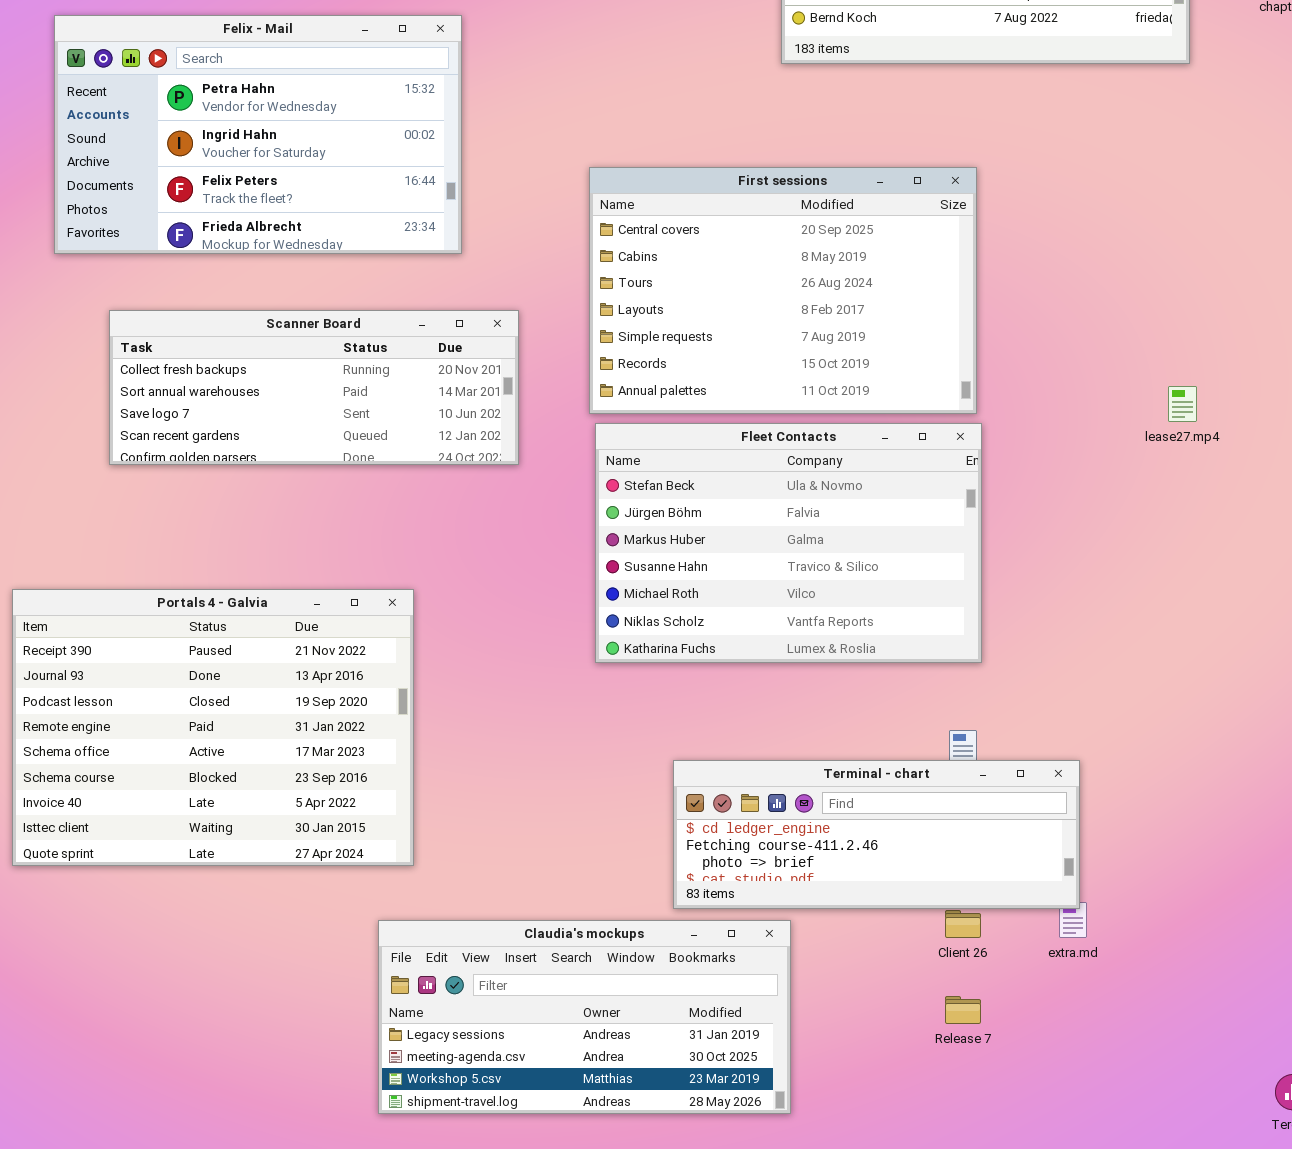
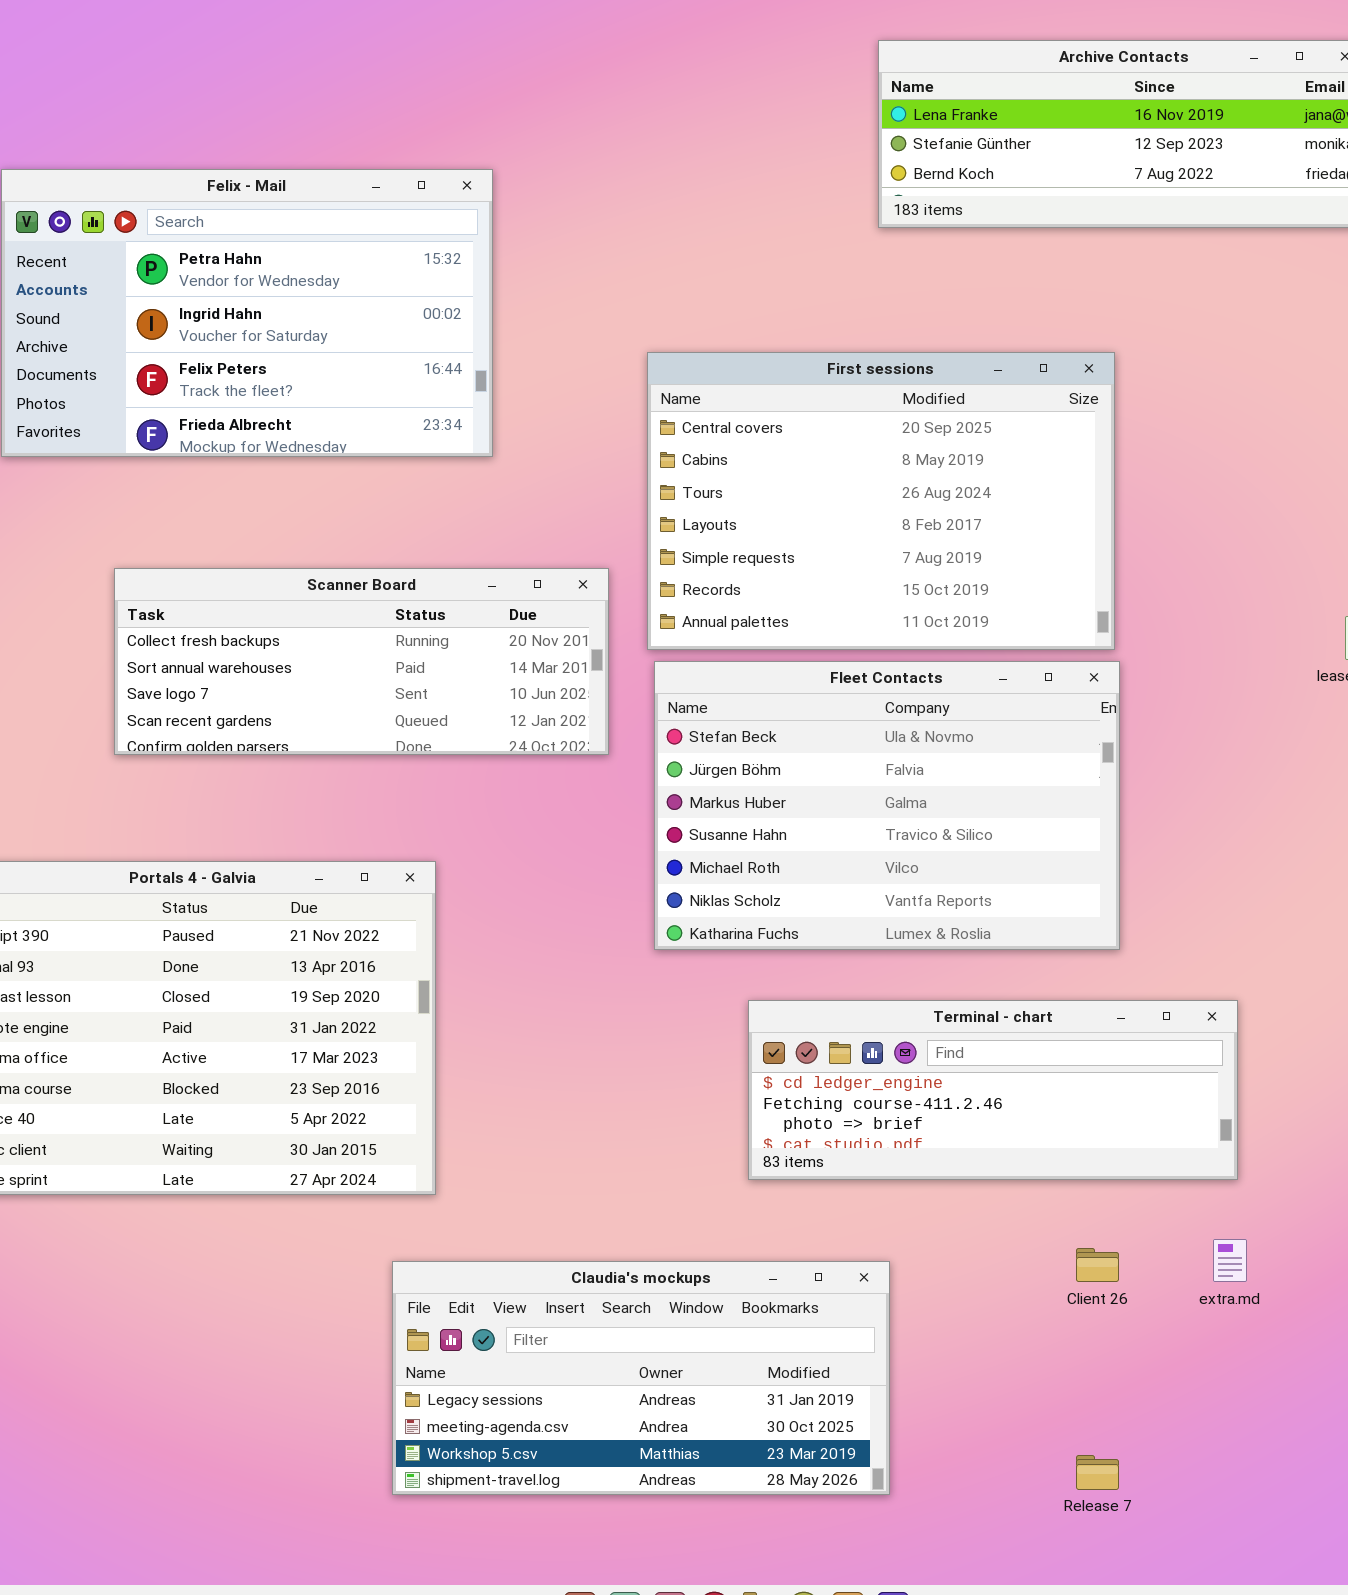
Scanner Board: [109,310,519,465] -> [114,568,609,755], moved
Terminal - chart: [673,760,1080,909] -> [748,1000,1238,1180], moved
Release 7: [945,996,981,1024] -> [1076,1455,1119,1490], moved

